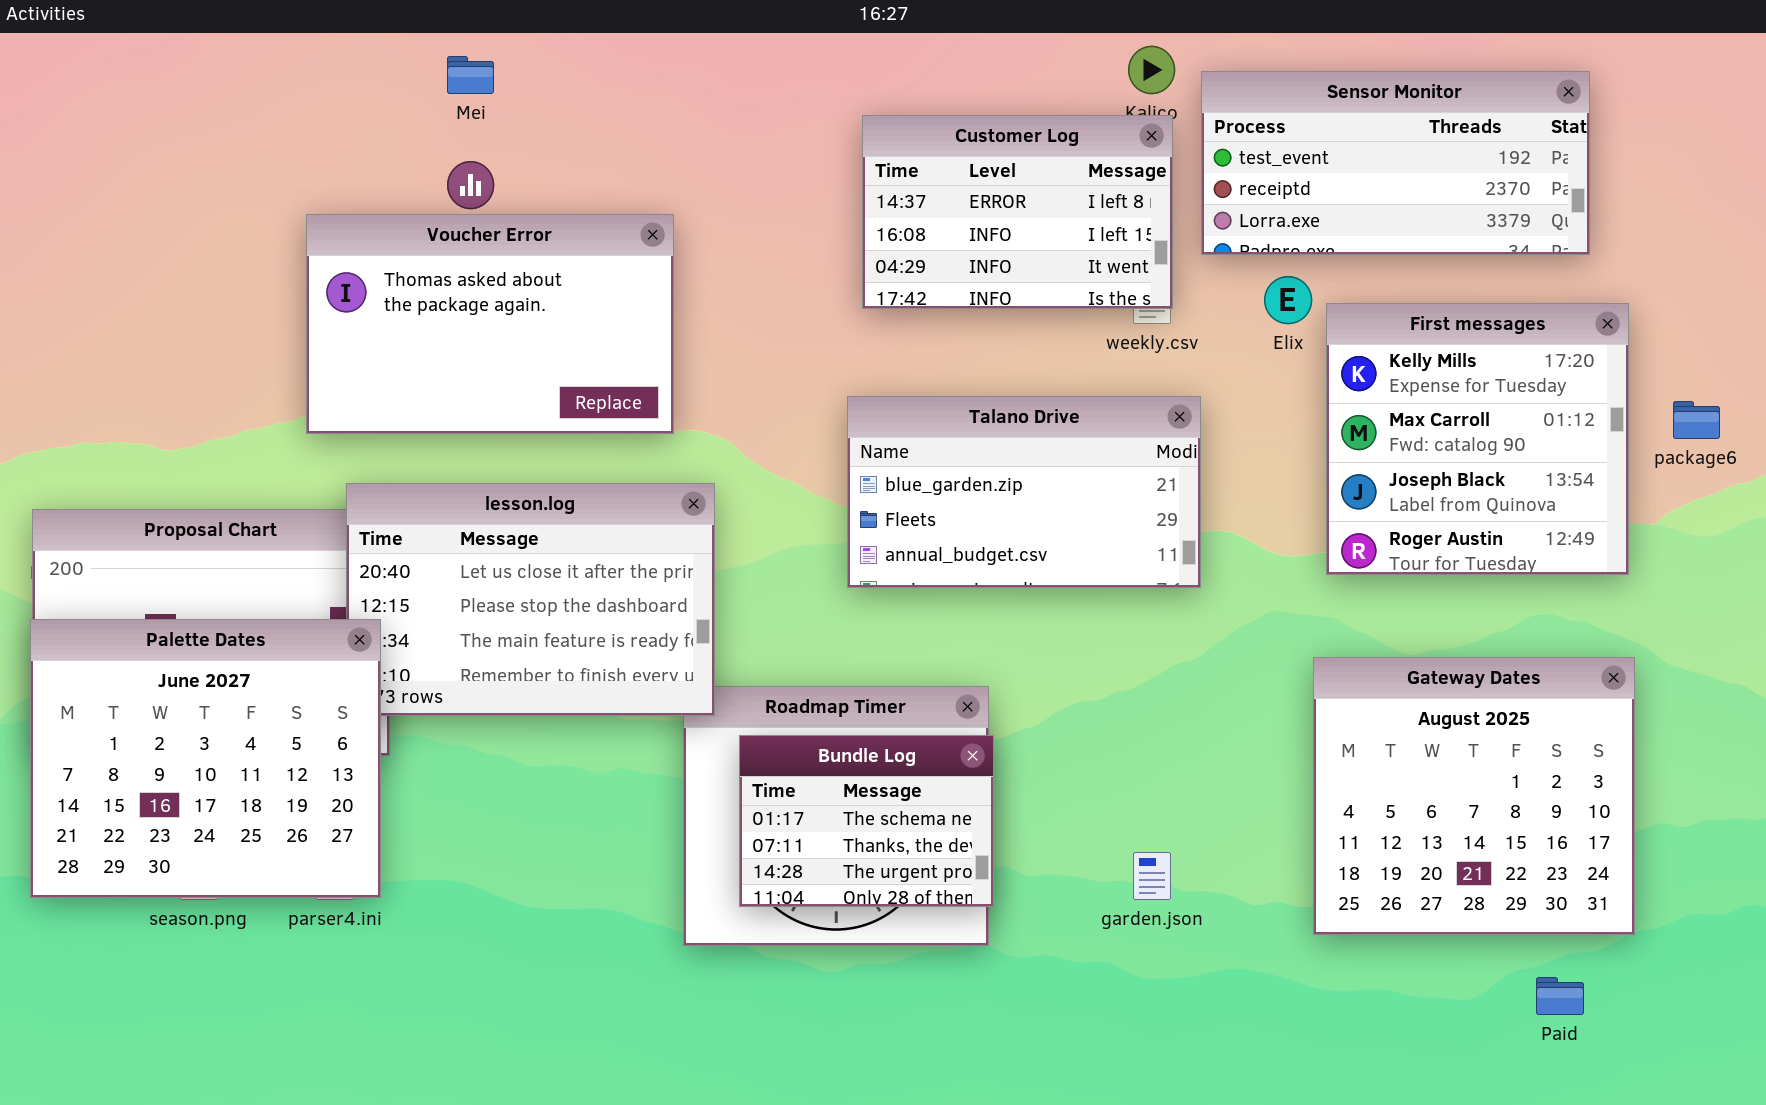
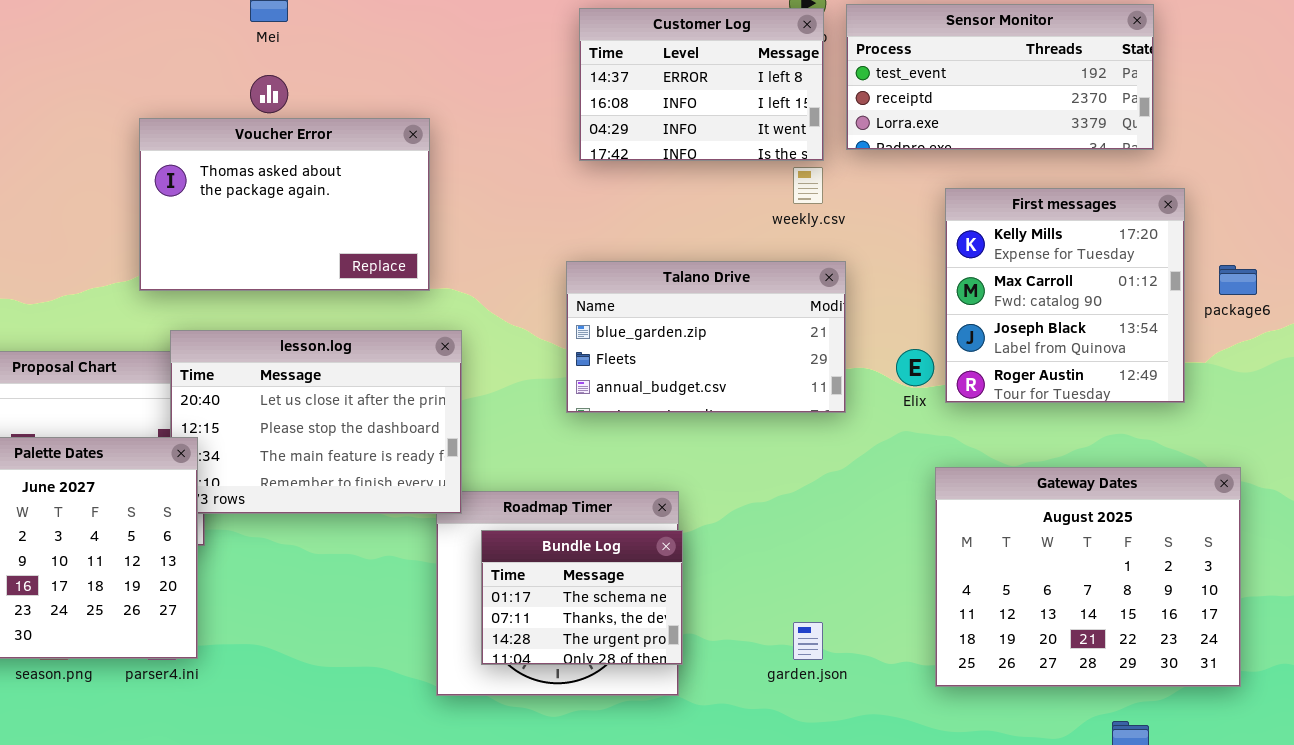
Customer Log: [862,115,1173,309] -> [579,8,824,161], moved
Elix: [1264,276,1312,324] -> [896,349,934,386], moved
Gateway Dates: [1313,657,1635,935] -> [935,467,1241,687], resized

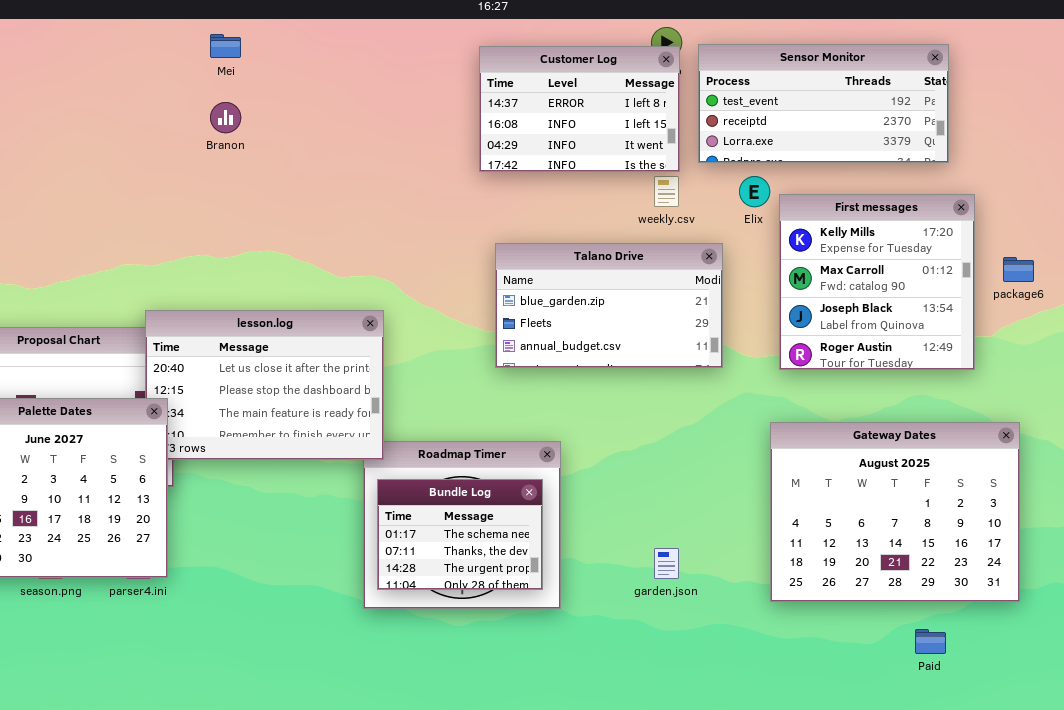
Voucher Error: [139,118,430,291] -> none, closed
Talano Drive: [566,261,846,413] -> [495,243,723,368], moved
Elix: [896,349,934,386] -> [739,176,770,207], moved
Bundle Log: [481,530,683,665] -> [377,479,543,590], moved

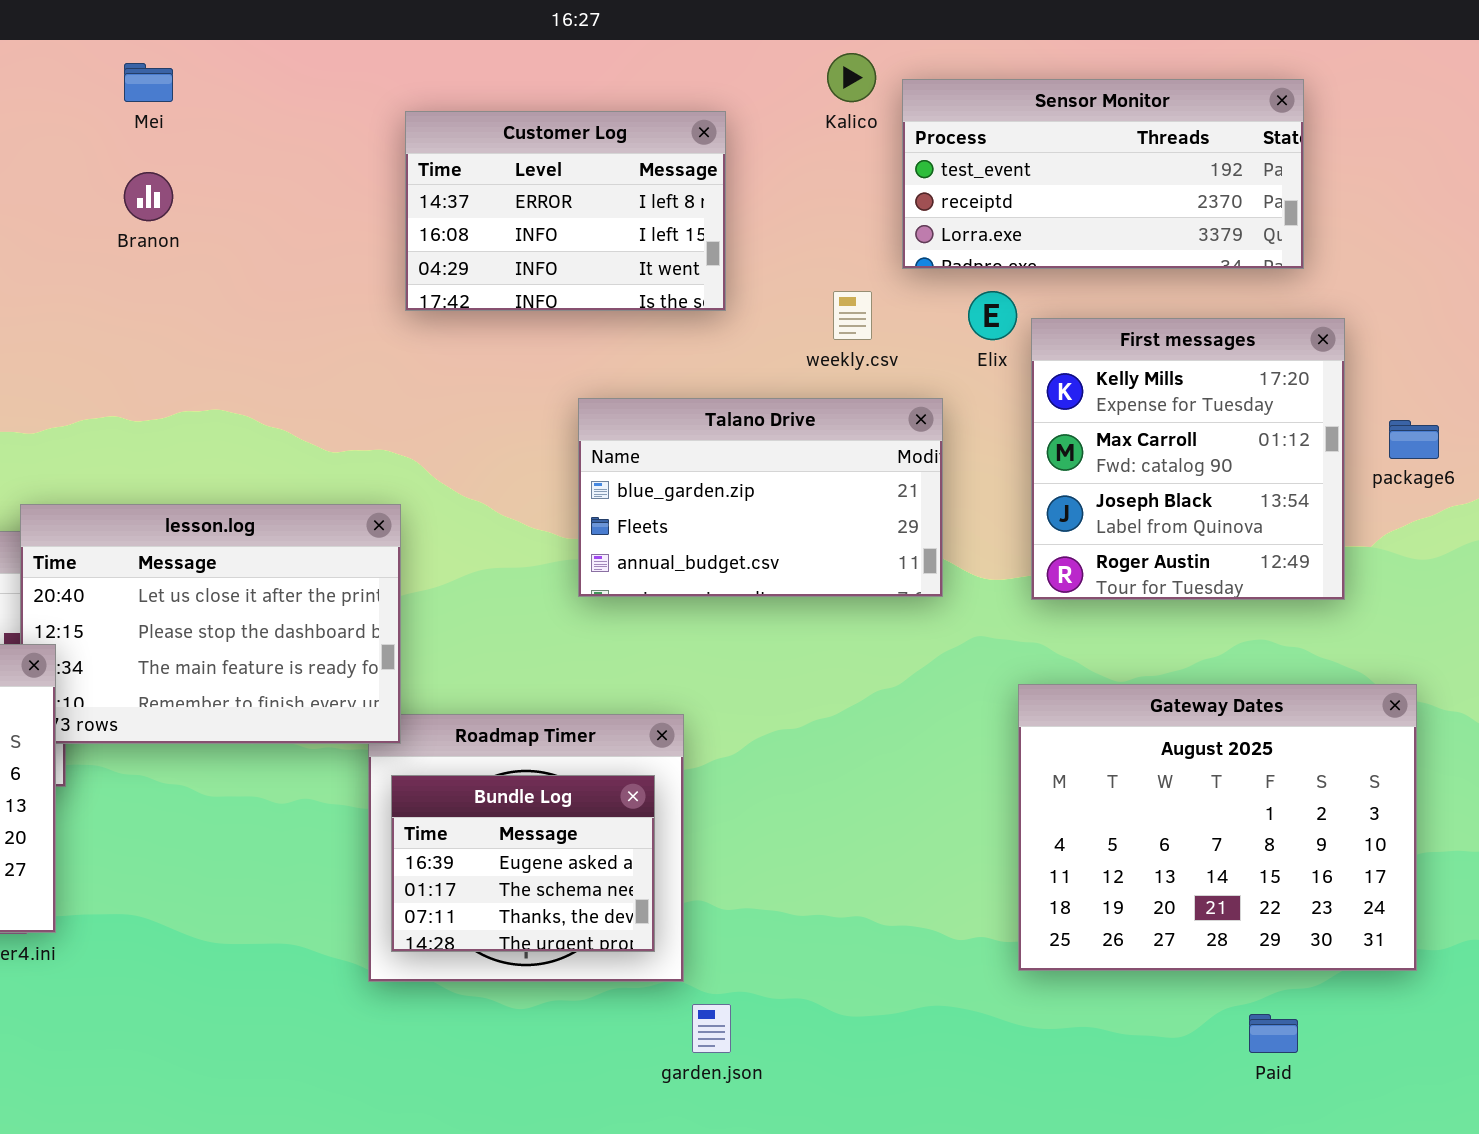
Customer Log: [479,46,680,172] -> [405,111,726,311], moved
Bundle Log: [377,479,543,590] -> [391,775,655,952], scrolled up 1 row
garden.json: [654,548,679,579] -> [692,1004,731,1053], moved

